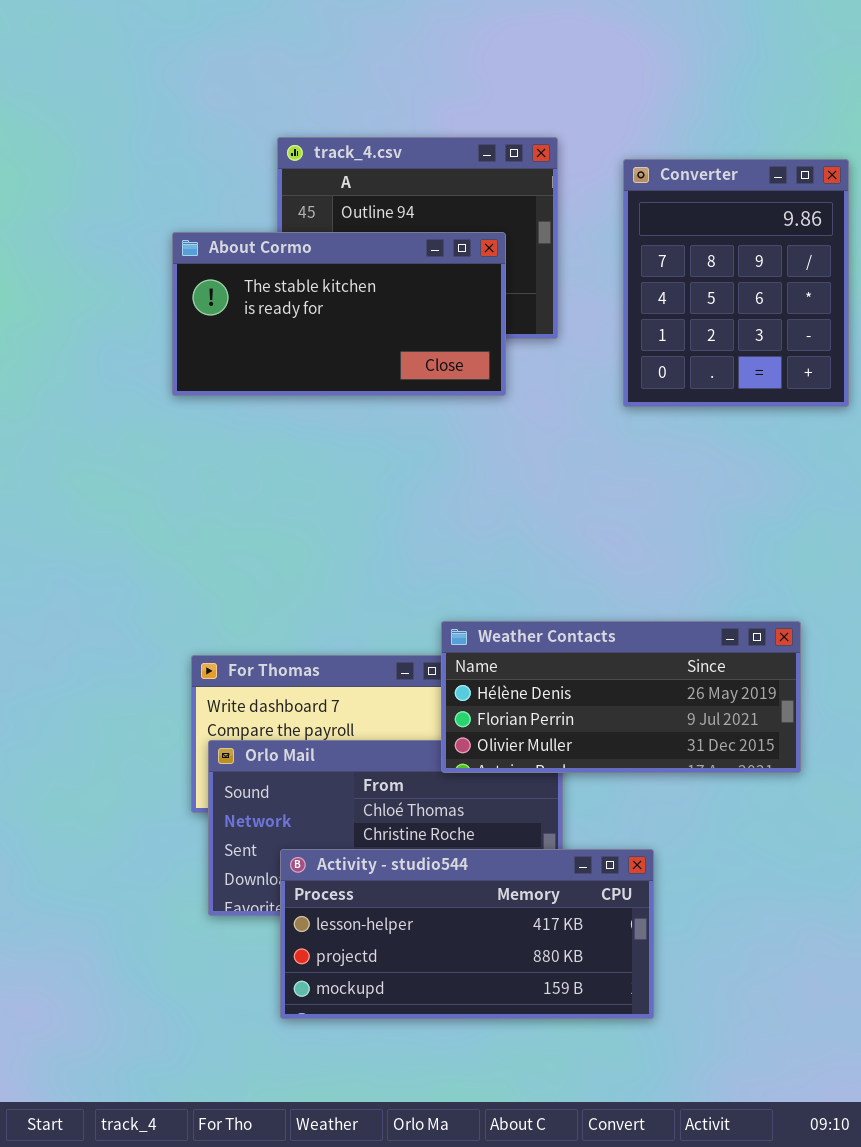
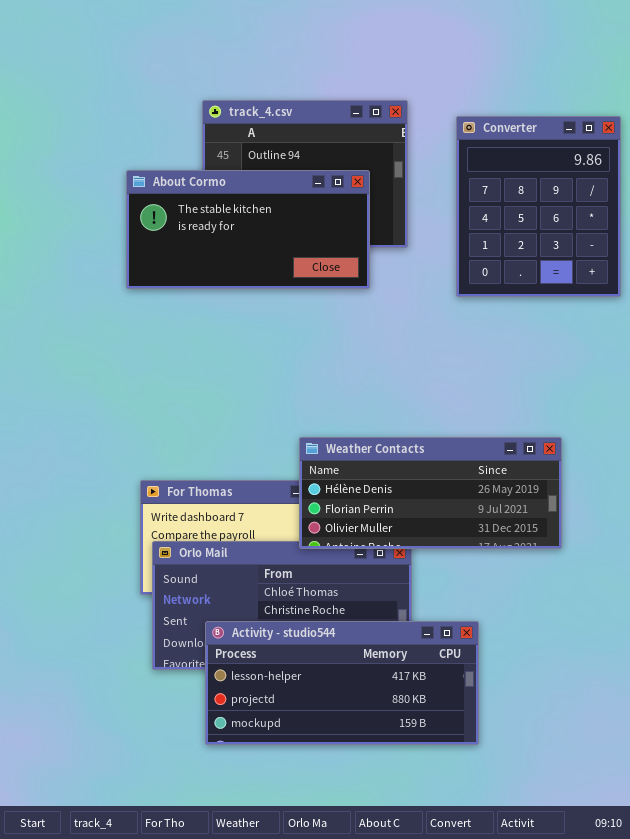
Weather Contacts: [441,621,801,773] -> [299,437,562,549], moved

